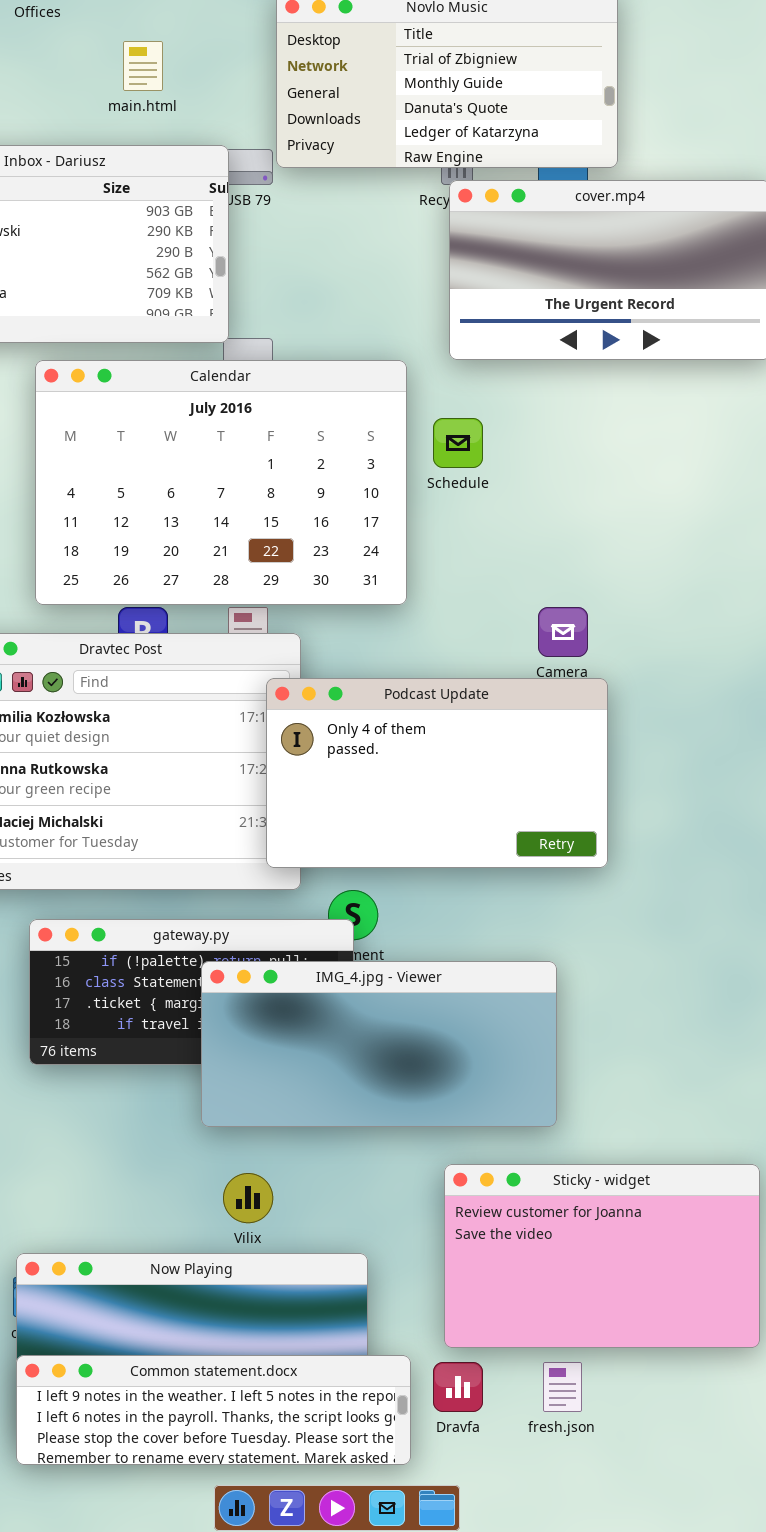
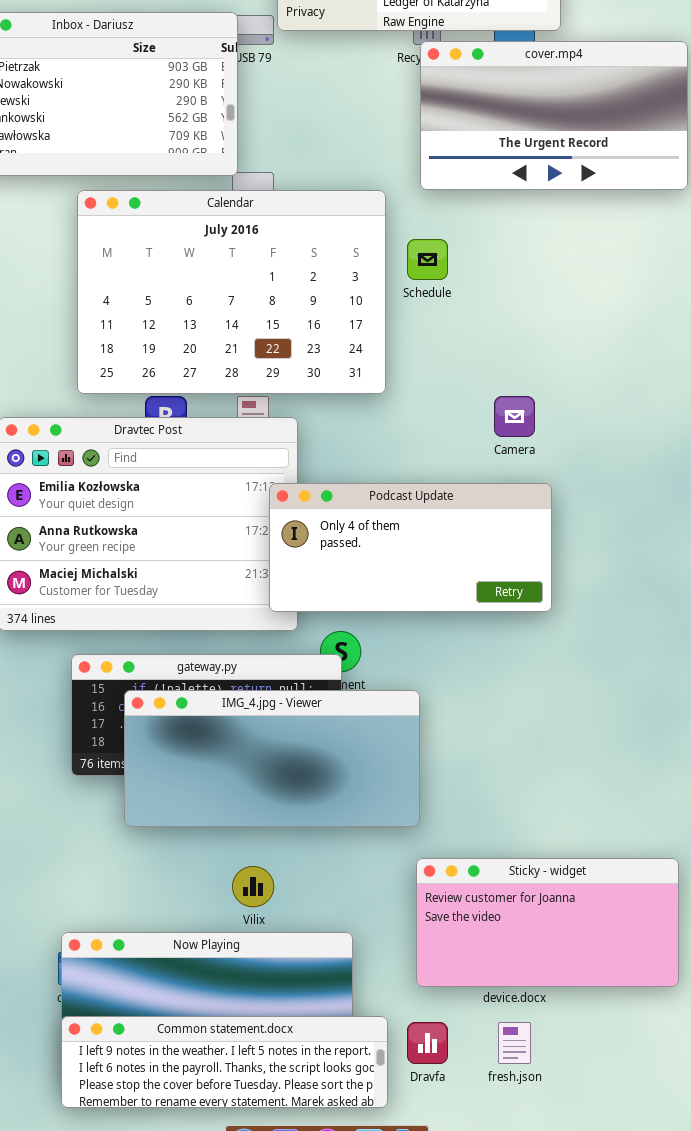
Podcast Update: [266,678,608,868] -> [269,483,552,612], resized
IMG_4.jpg - Viewer: [201,961,557,1127] -> [124,690,420,827], moved
Sticky - widget: [444,1164,760,1348] -> [416,858,679,987], resized

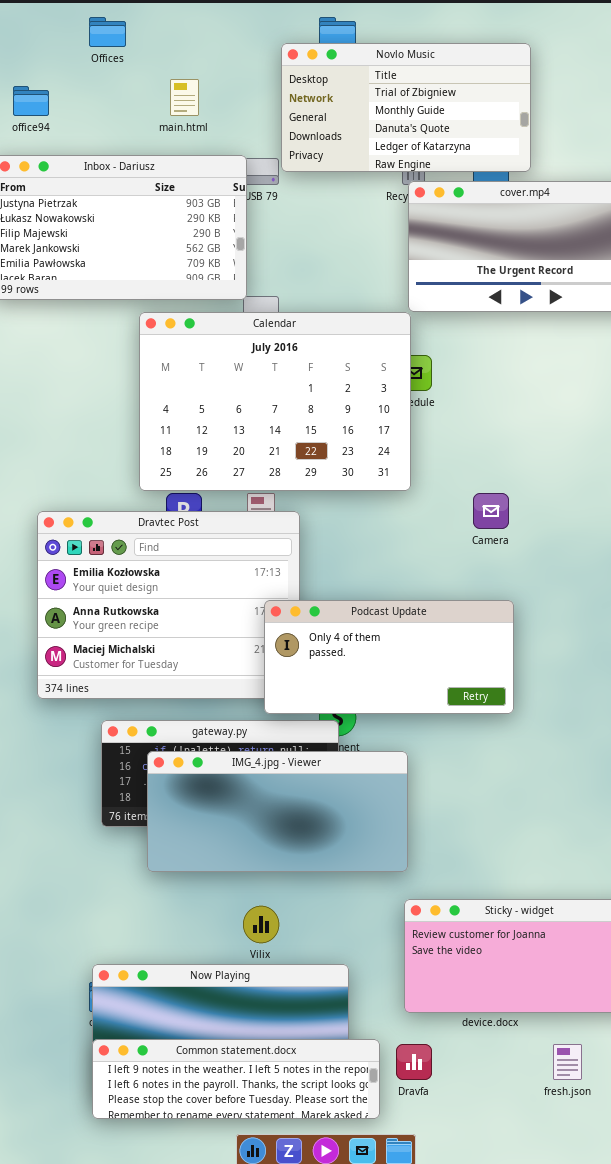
Calendar: [77,190,386,394] -> [139,312,411,491], moved
Podcast Update: [269,483,552,612] -> [264,600,514,714], moved
fresh.json: [498,1022,531,1064] -> [553,1044,582,1080], moved

